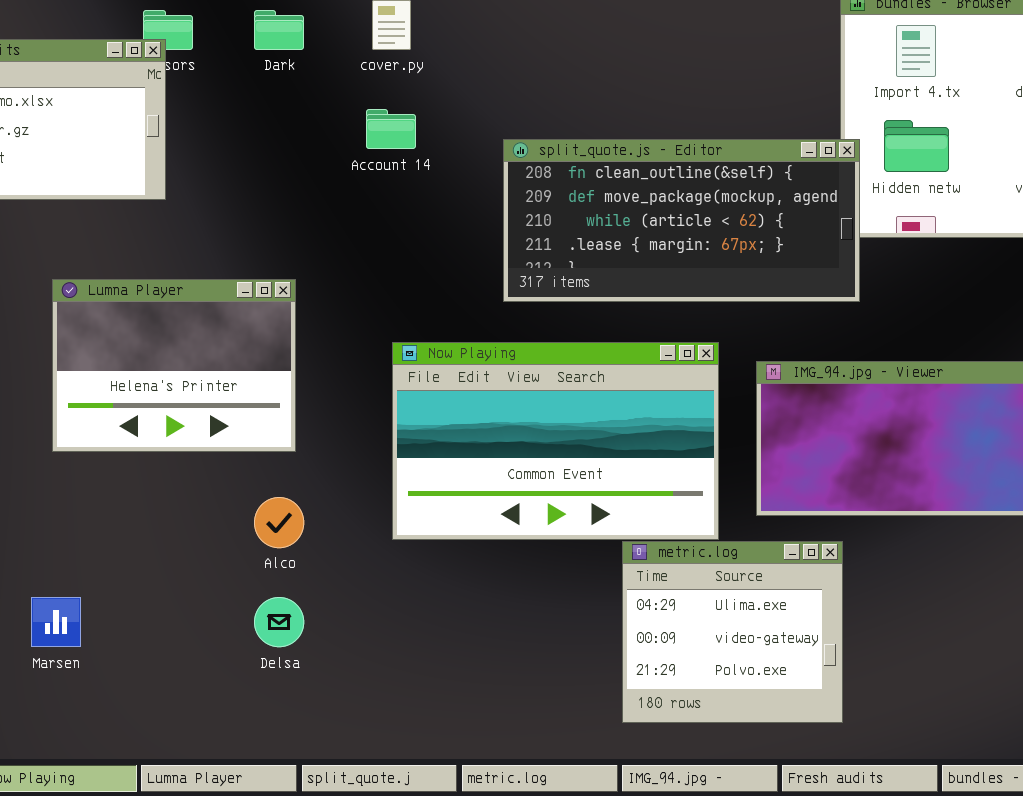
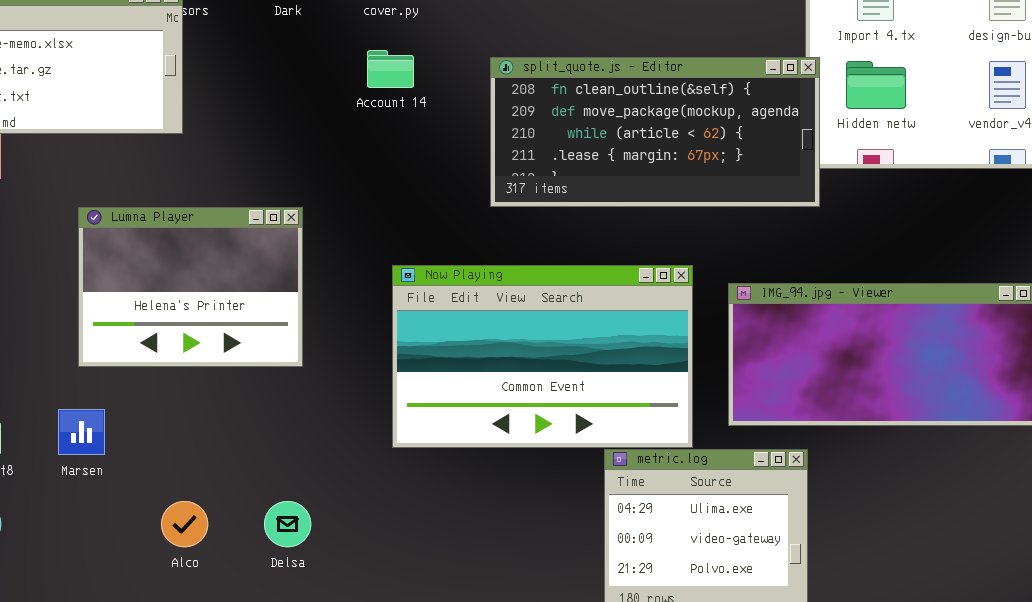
split_quote.js - Editor: [503,139,860,302] -> [490,57,820,207], moved
Alco: [254,497,304,548] -> [161,501,208,547], moved
Marsen: [31,597,81,647] -> [58,409,105,455], moved

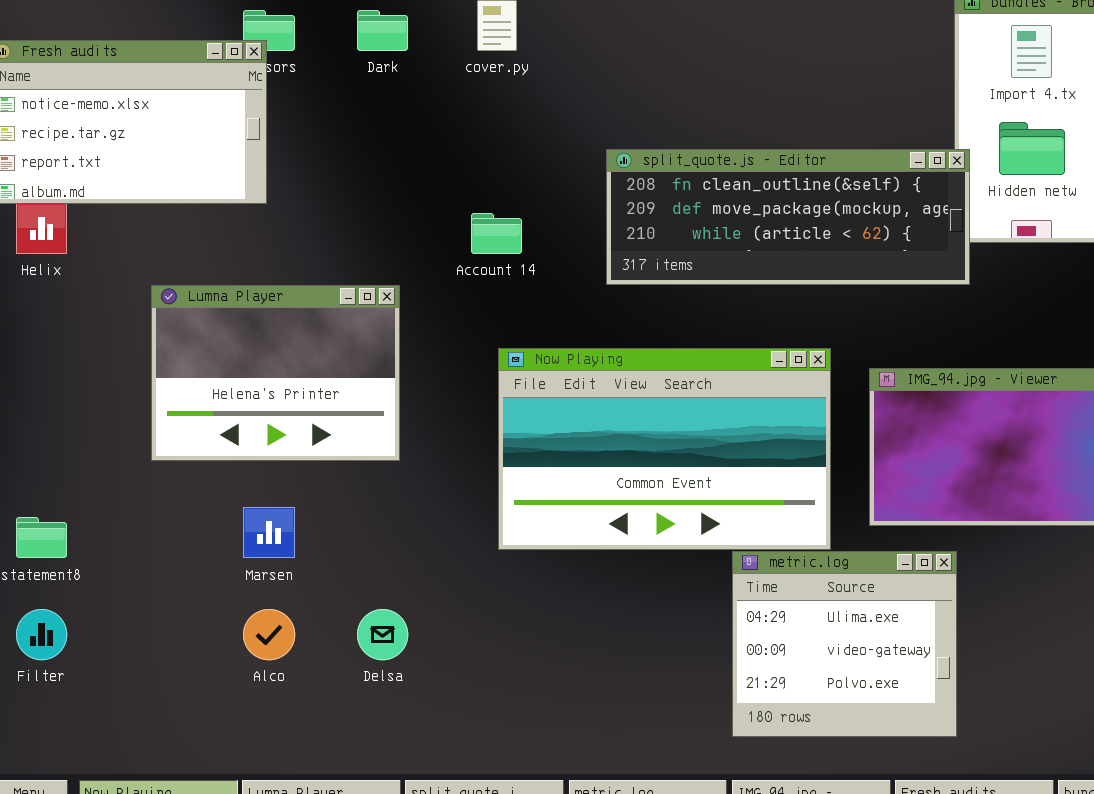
Account 14: [367,50,414,88] -> [471,213,522,254], moved
split_quote.js - Editor: [490,57,820,207] -> [606,149,970,285], resized
Marsen: [58,409,105,455] -> [243,507,295,558], moved

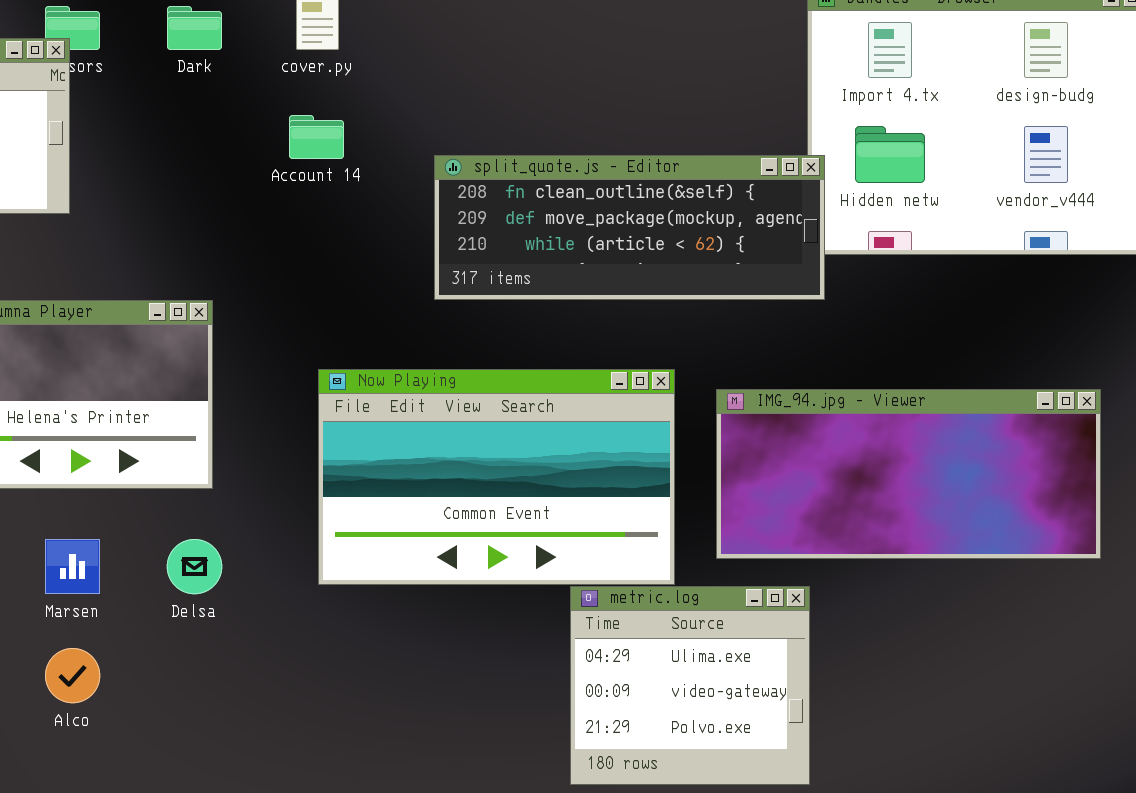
Account 14: [471,213,522,254] -> [289,115,344,159], moved
Delsa: [357,609,408,660] -> [167,539,222,594], moved

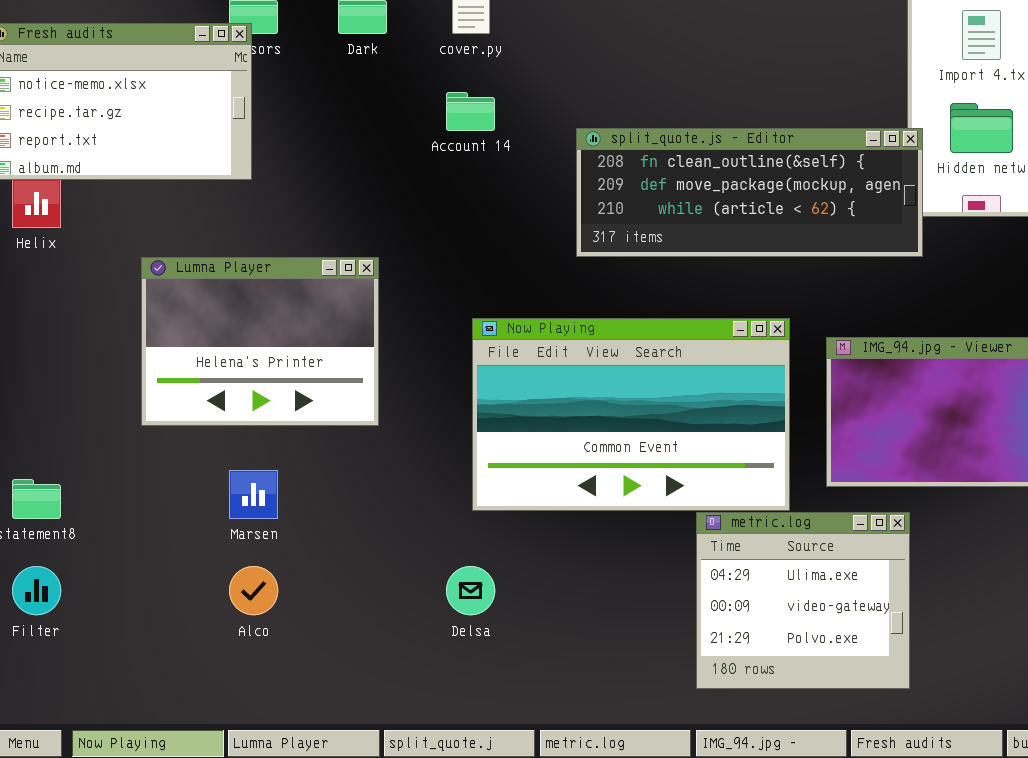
Delsa: [167,539,222,594] -> [446,566,495,615], moved

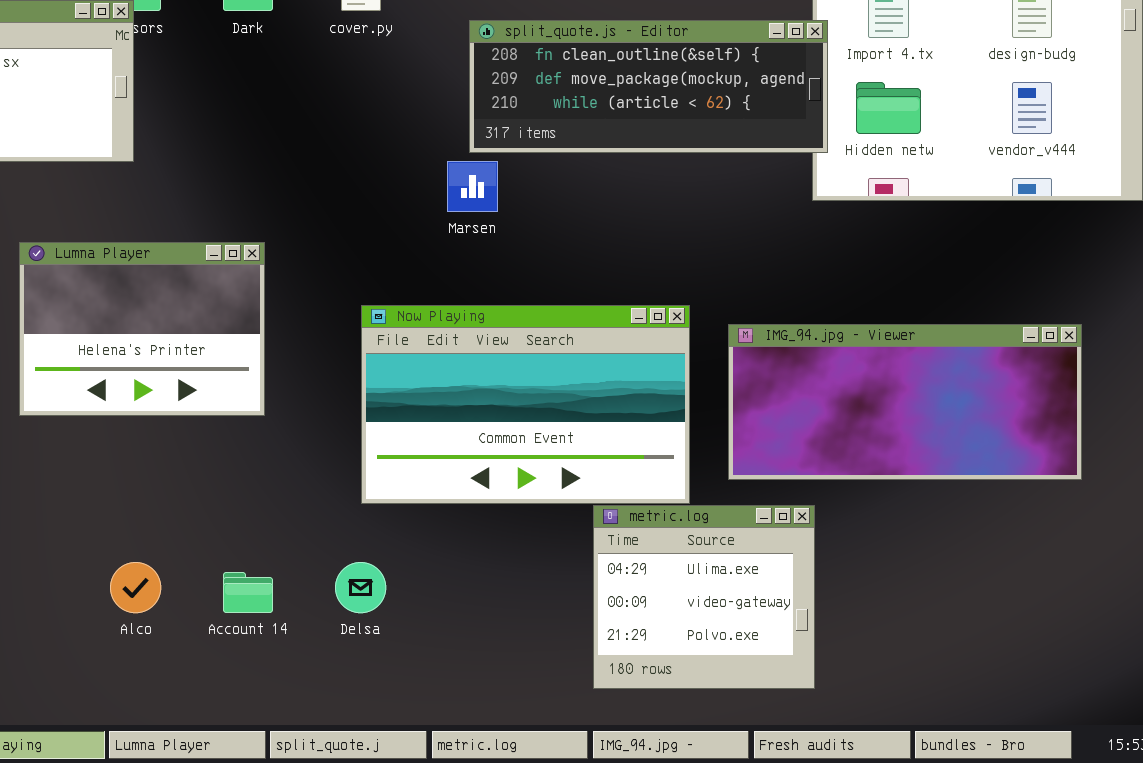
Account 14: [446,92,495,131] -> [223,572,273,613], moved
split_quote.js - Editor: [576,128,923,257] -> [469,20,828,153], moved
Marsen: [229,470,278,519] -> [447,161,498,212], moved

